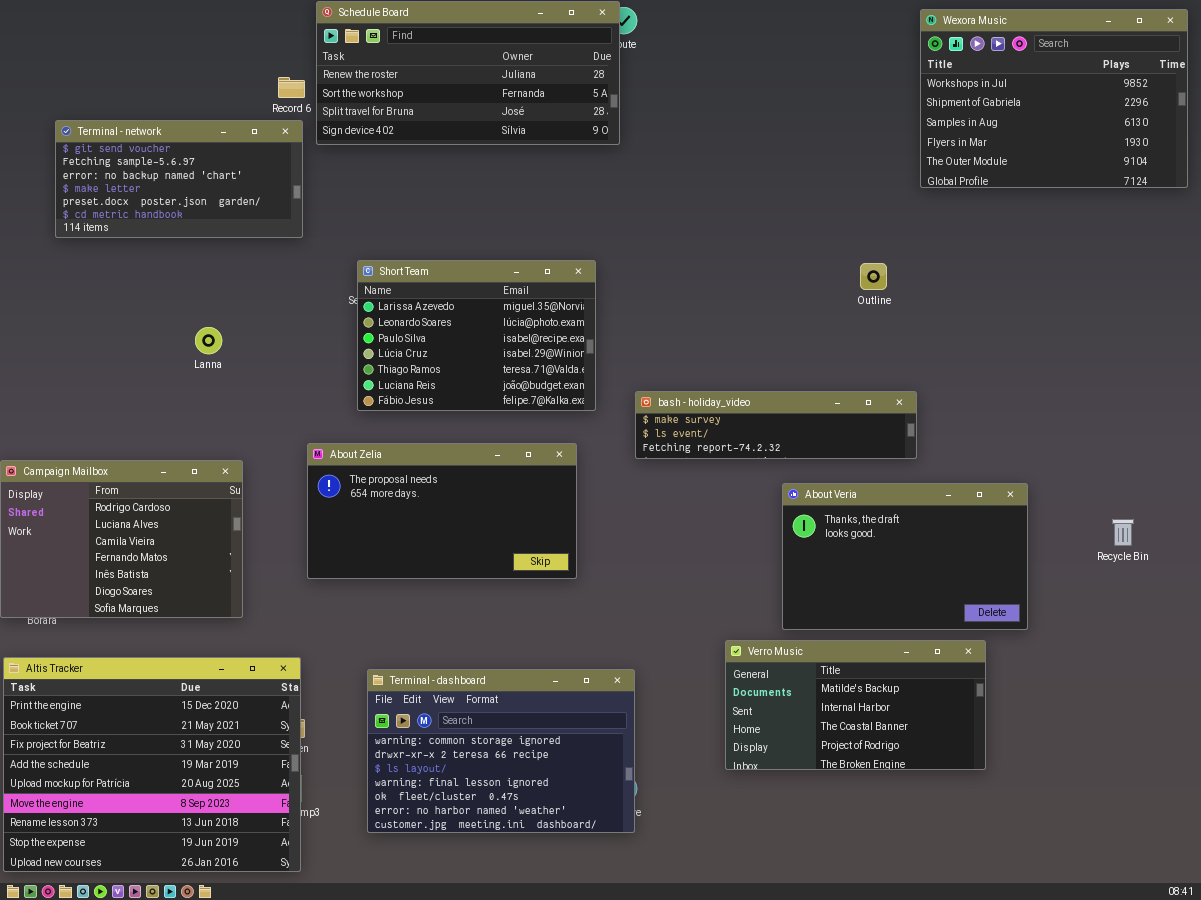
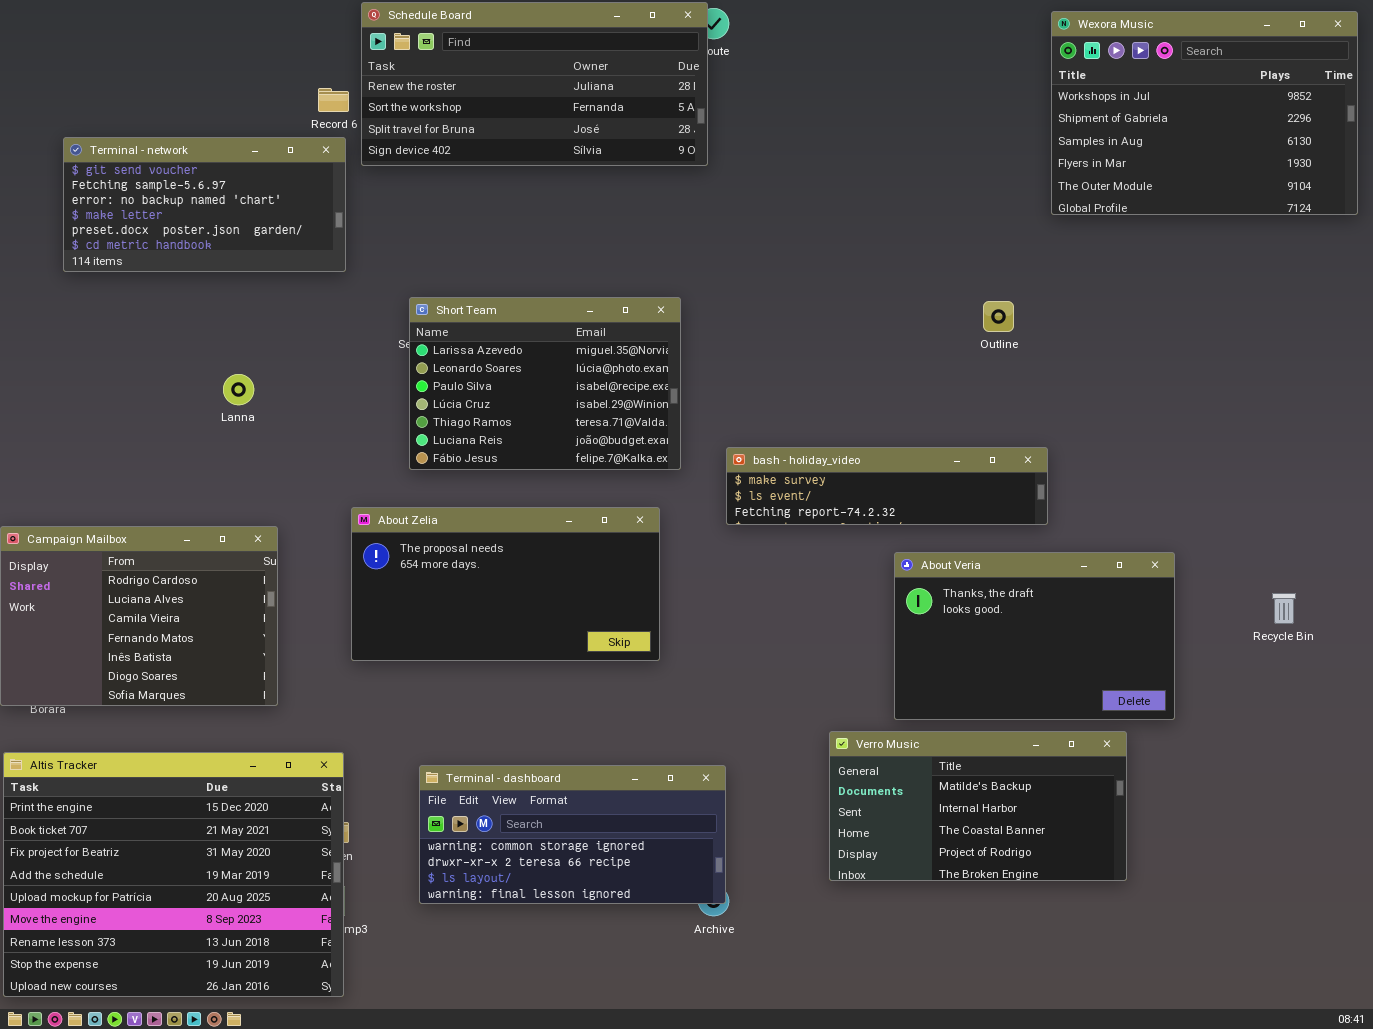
Terminal - dashboard: [367,669,635,833] -> [419,765,726,904], resized

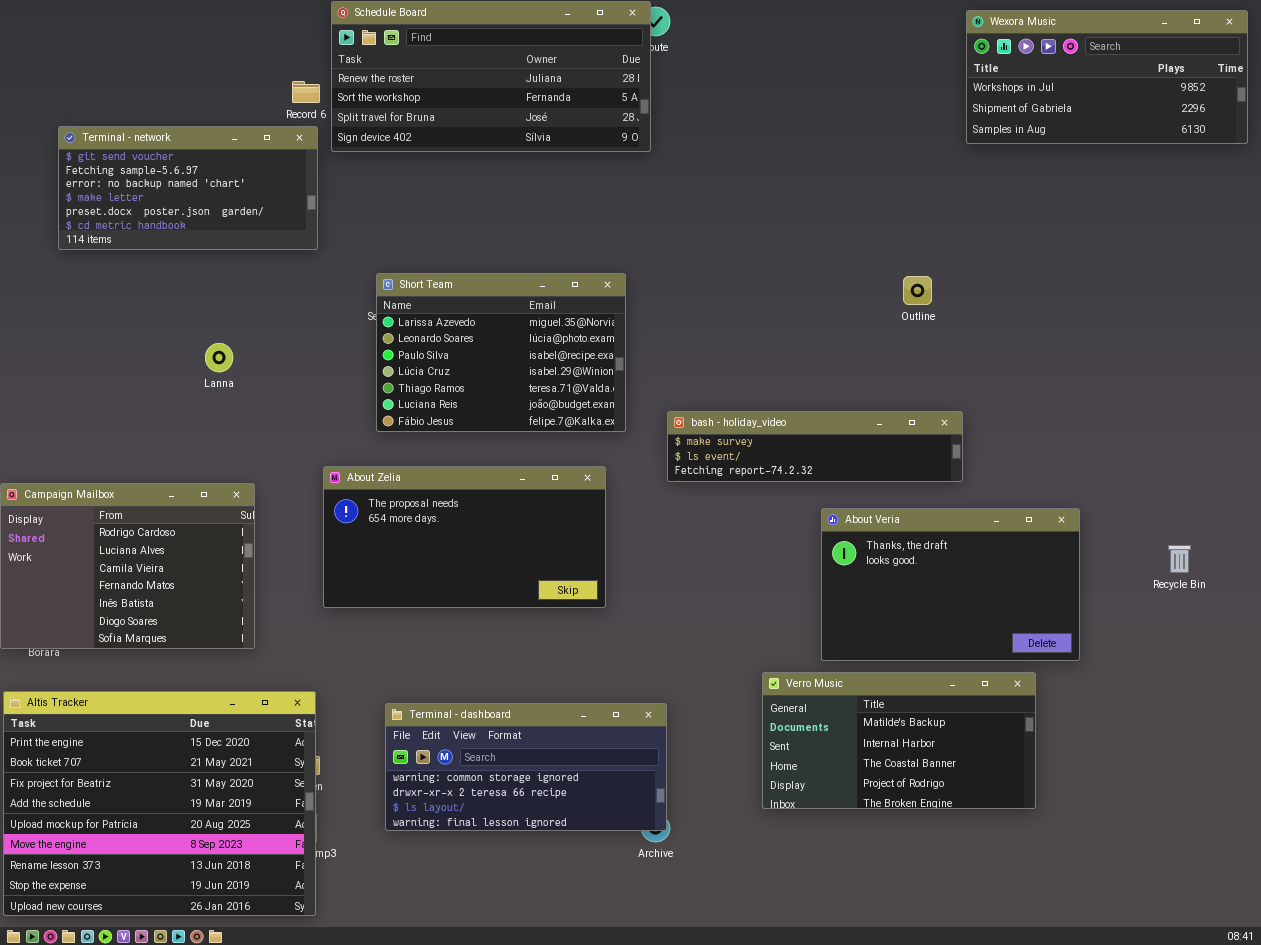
Wexora Music: [1051,11,1358,215] -> [966,10,1248,144], resized

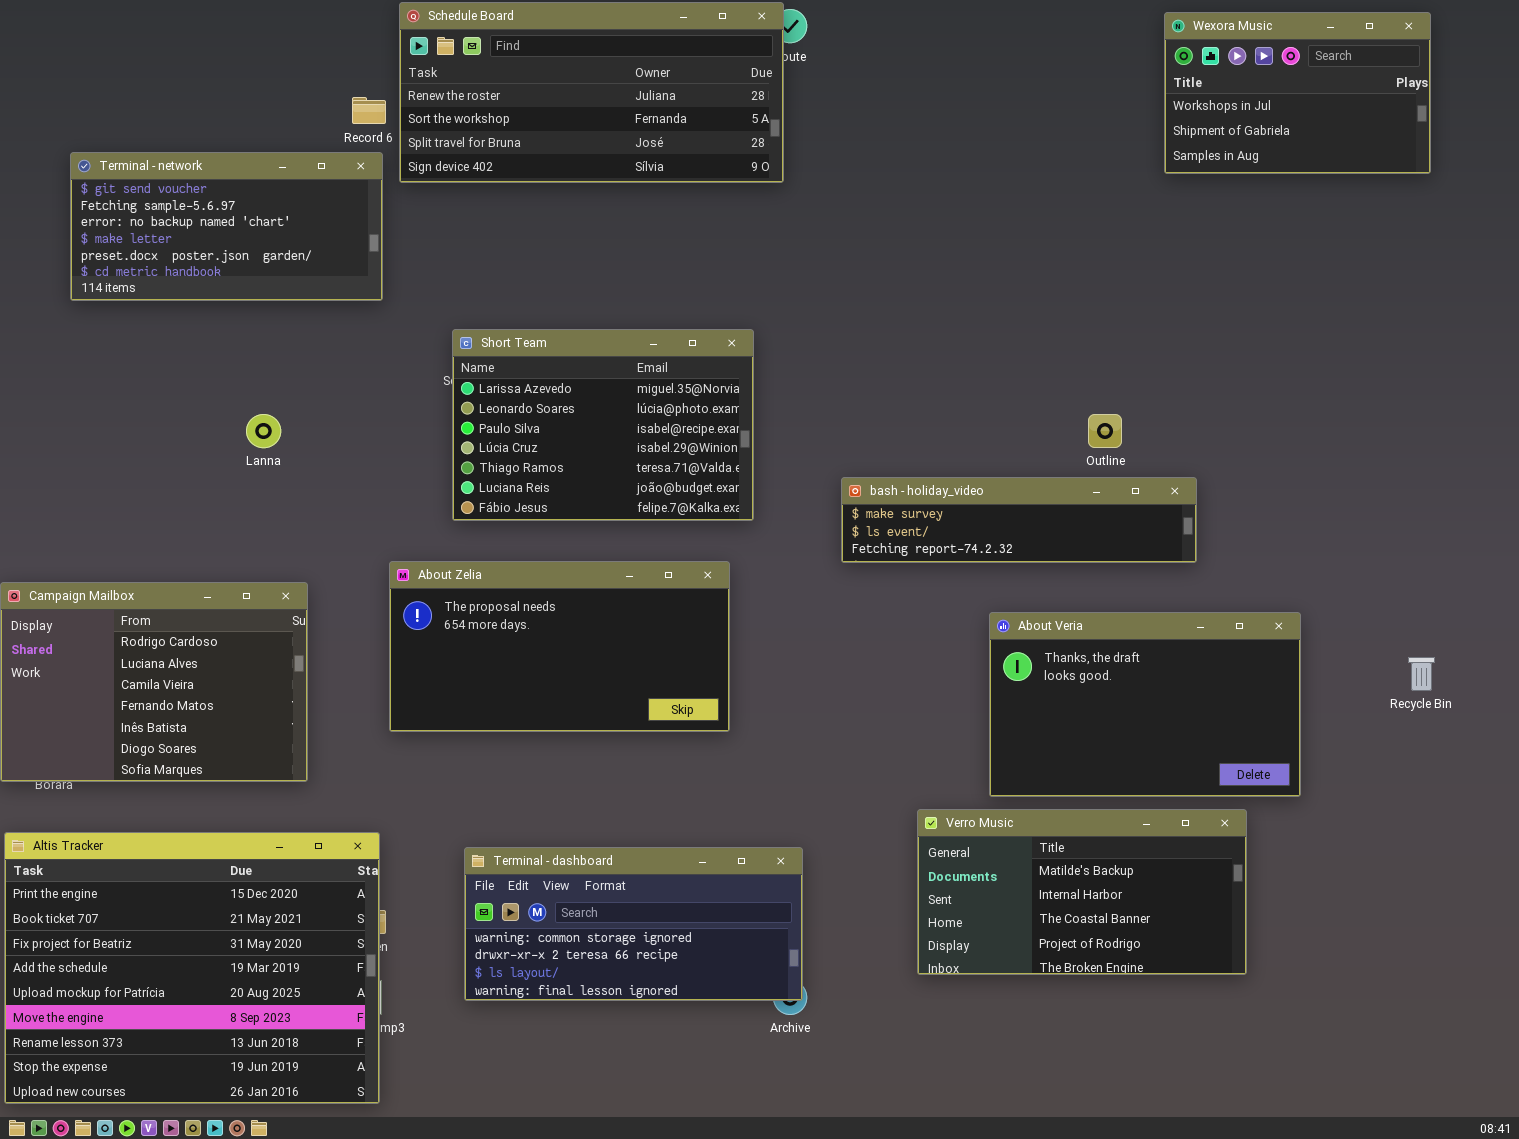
Wexora Music: [966,10,1248,144] -> [1164,12,1431,174], resized
Outline: [903,276,932,305] -> [1088,414,1122,448], moved
bash - holiday_video: [667,411,963,482] -> [841,477,1197,563], moved

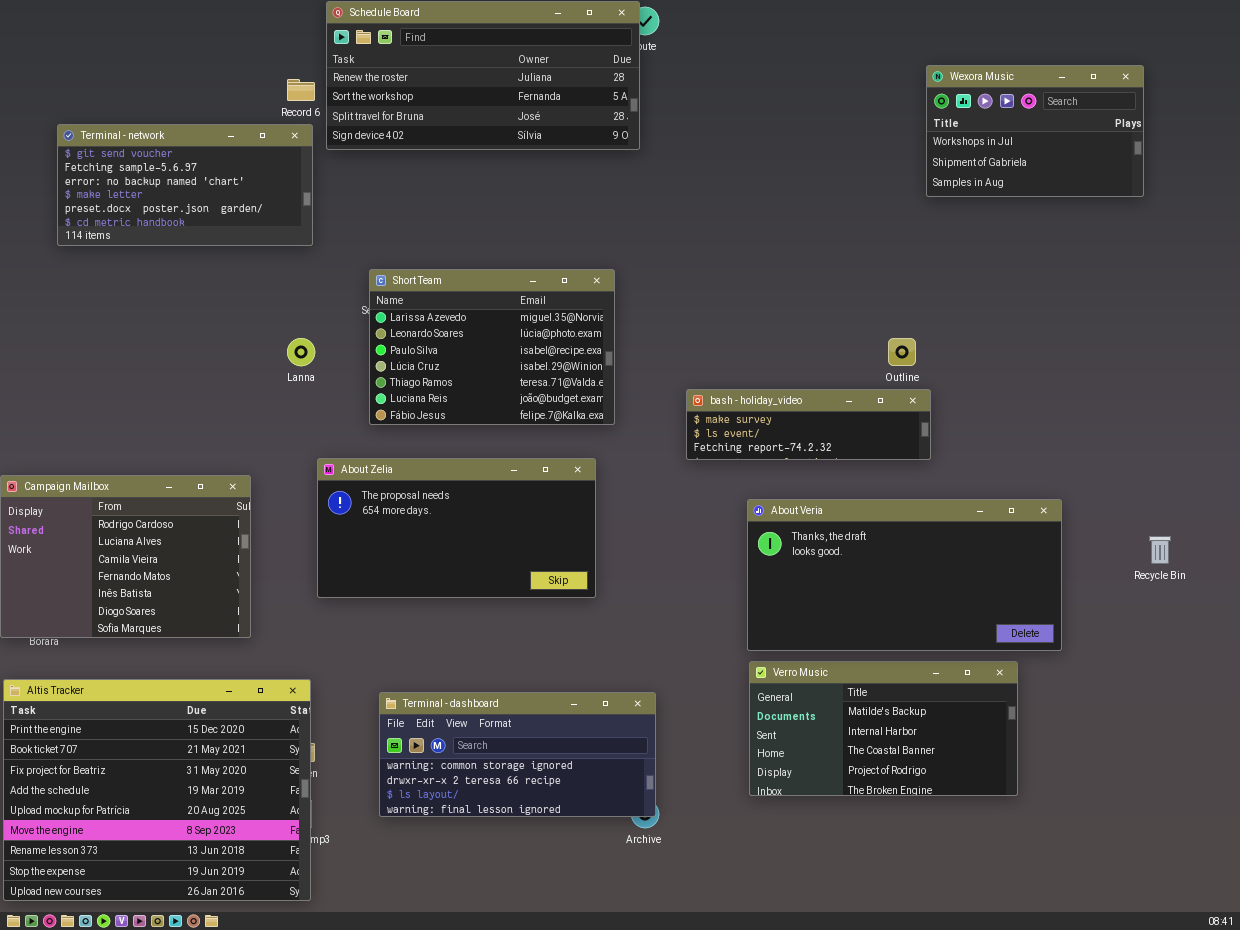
Wexora Music: [1164,12,1431,174] -> [926,65,1144,197], moved
Lanna: [246,414,281,448] -> [287,338,315,366], moved
bash - holiday_video: [841,477,1197,563] -> [686,389,931,460], resized
About Veria: [989,612,1301,797] -> [747,499,1062,651], resized

